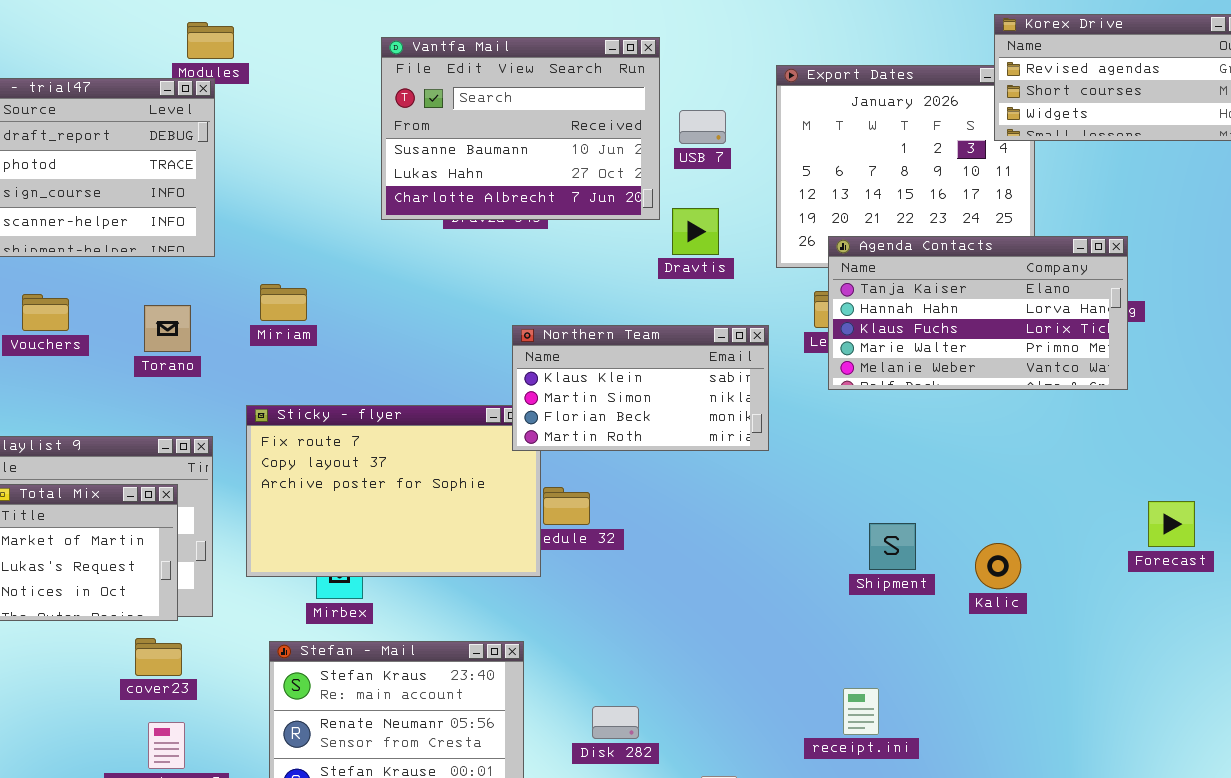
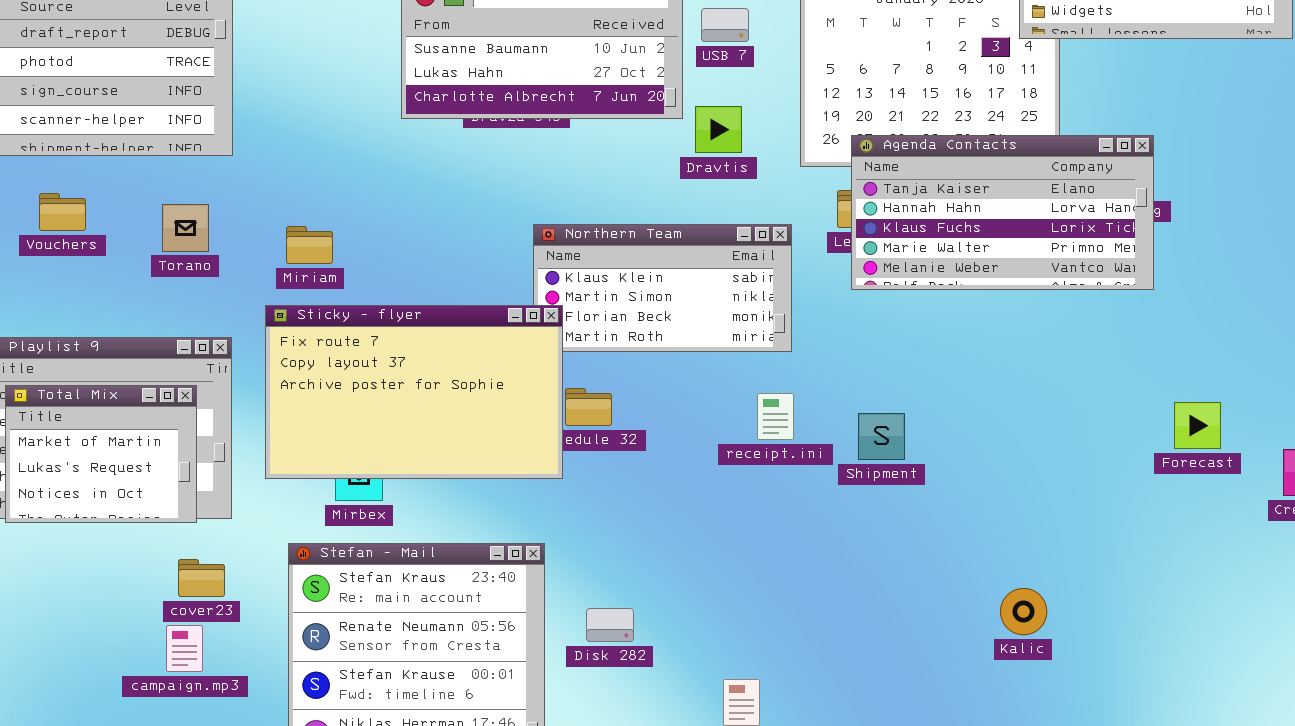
Miriam: [260,284,307,321] -> [286,226,333,264], moved
Sticky - flyer: [246,405,541,577] -> [265,305,563,479], raised
Shipment: [869,523,916,570] -> [858,413,905,460], moved
Kalic: [975,543,1021,589] -> [1000,588,1047,635], moved
cover23: [135,638,182,676] -> [178,559,225,597], moved
receipt.ini: [843,688,879,735] -> [757,393,794,440], moved
Disk 282: [592,706,639,739] -> [586,608,634,642], moved

